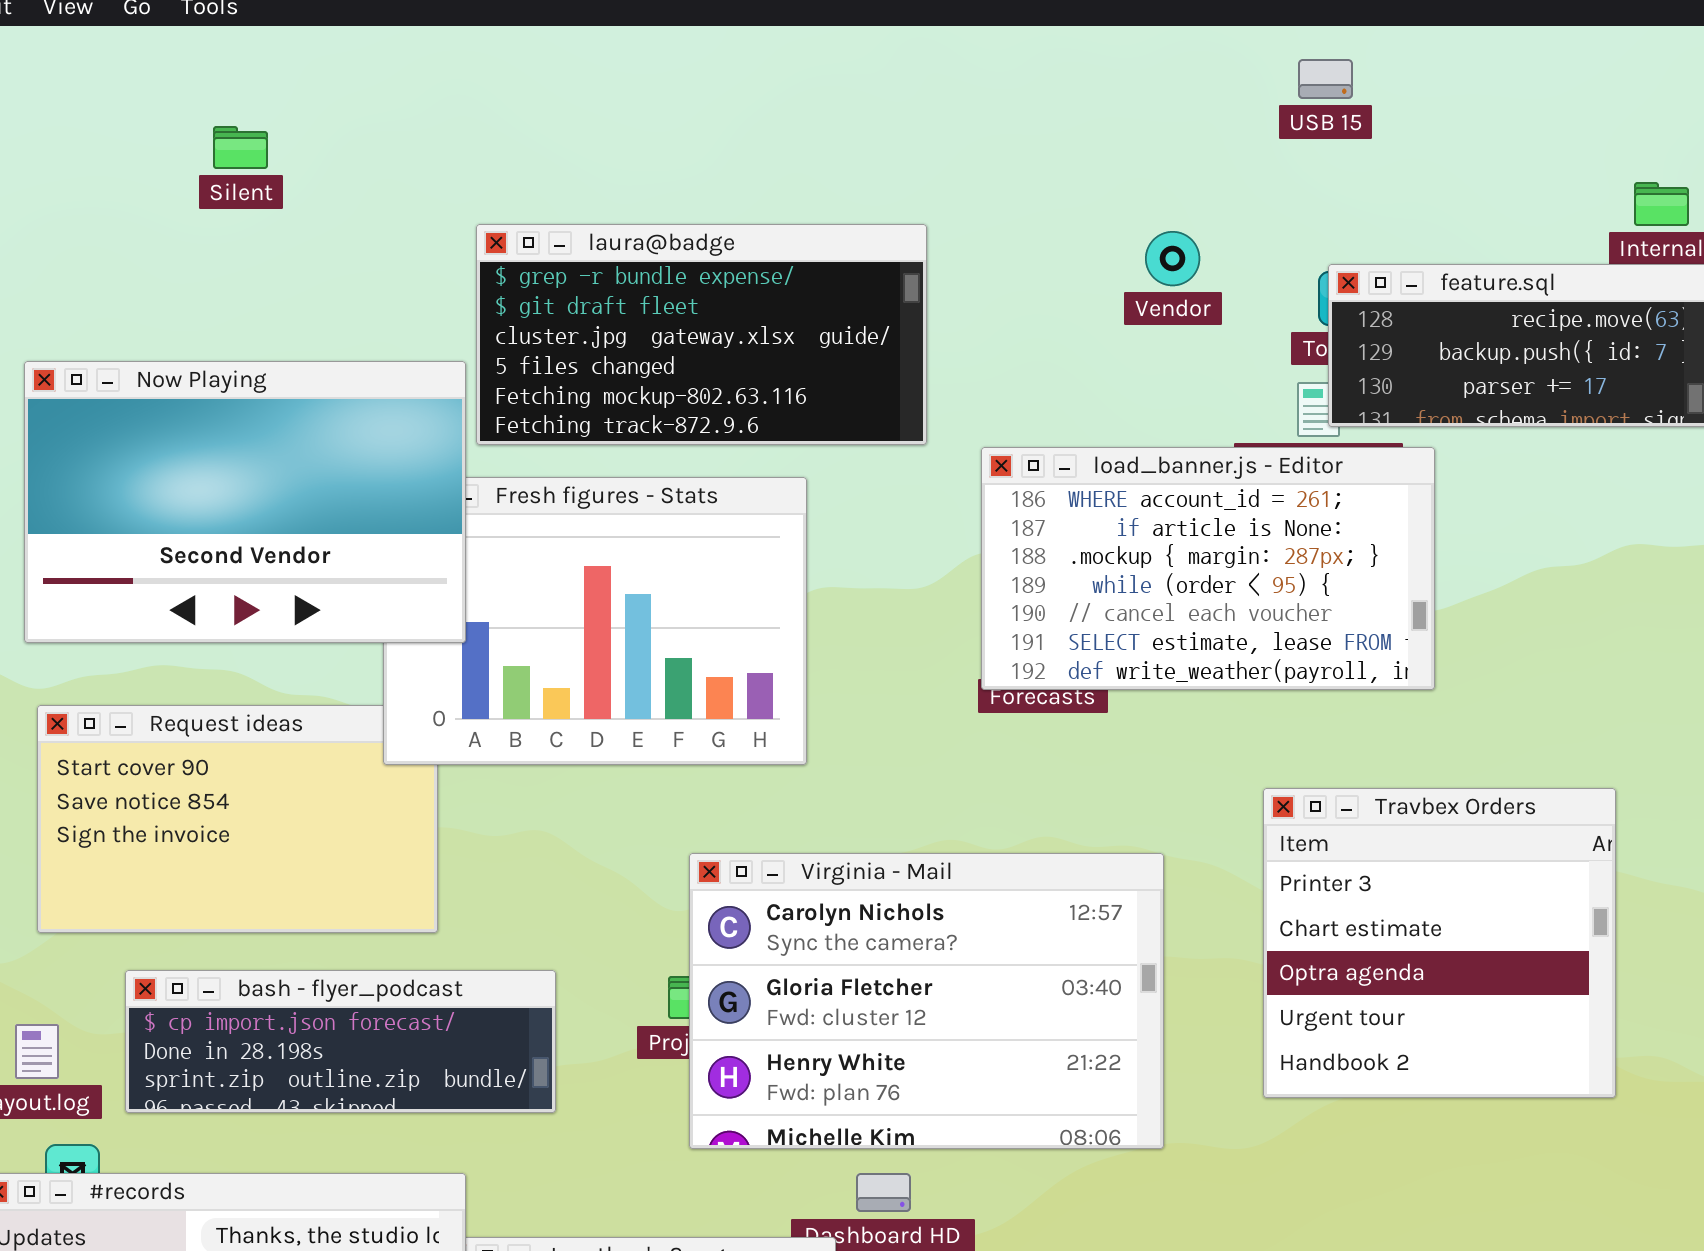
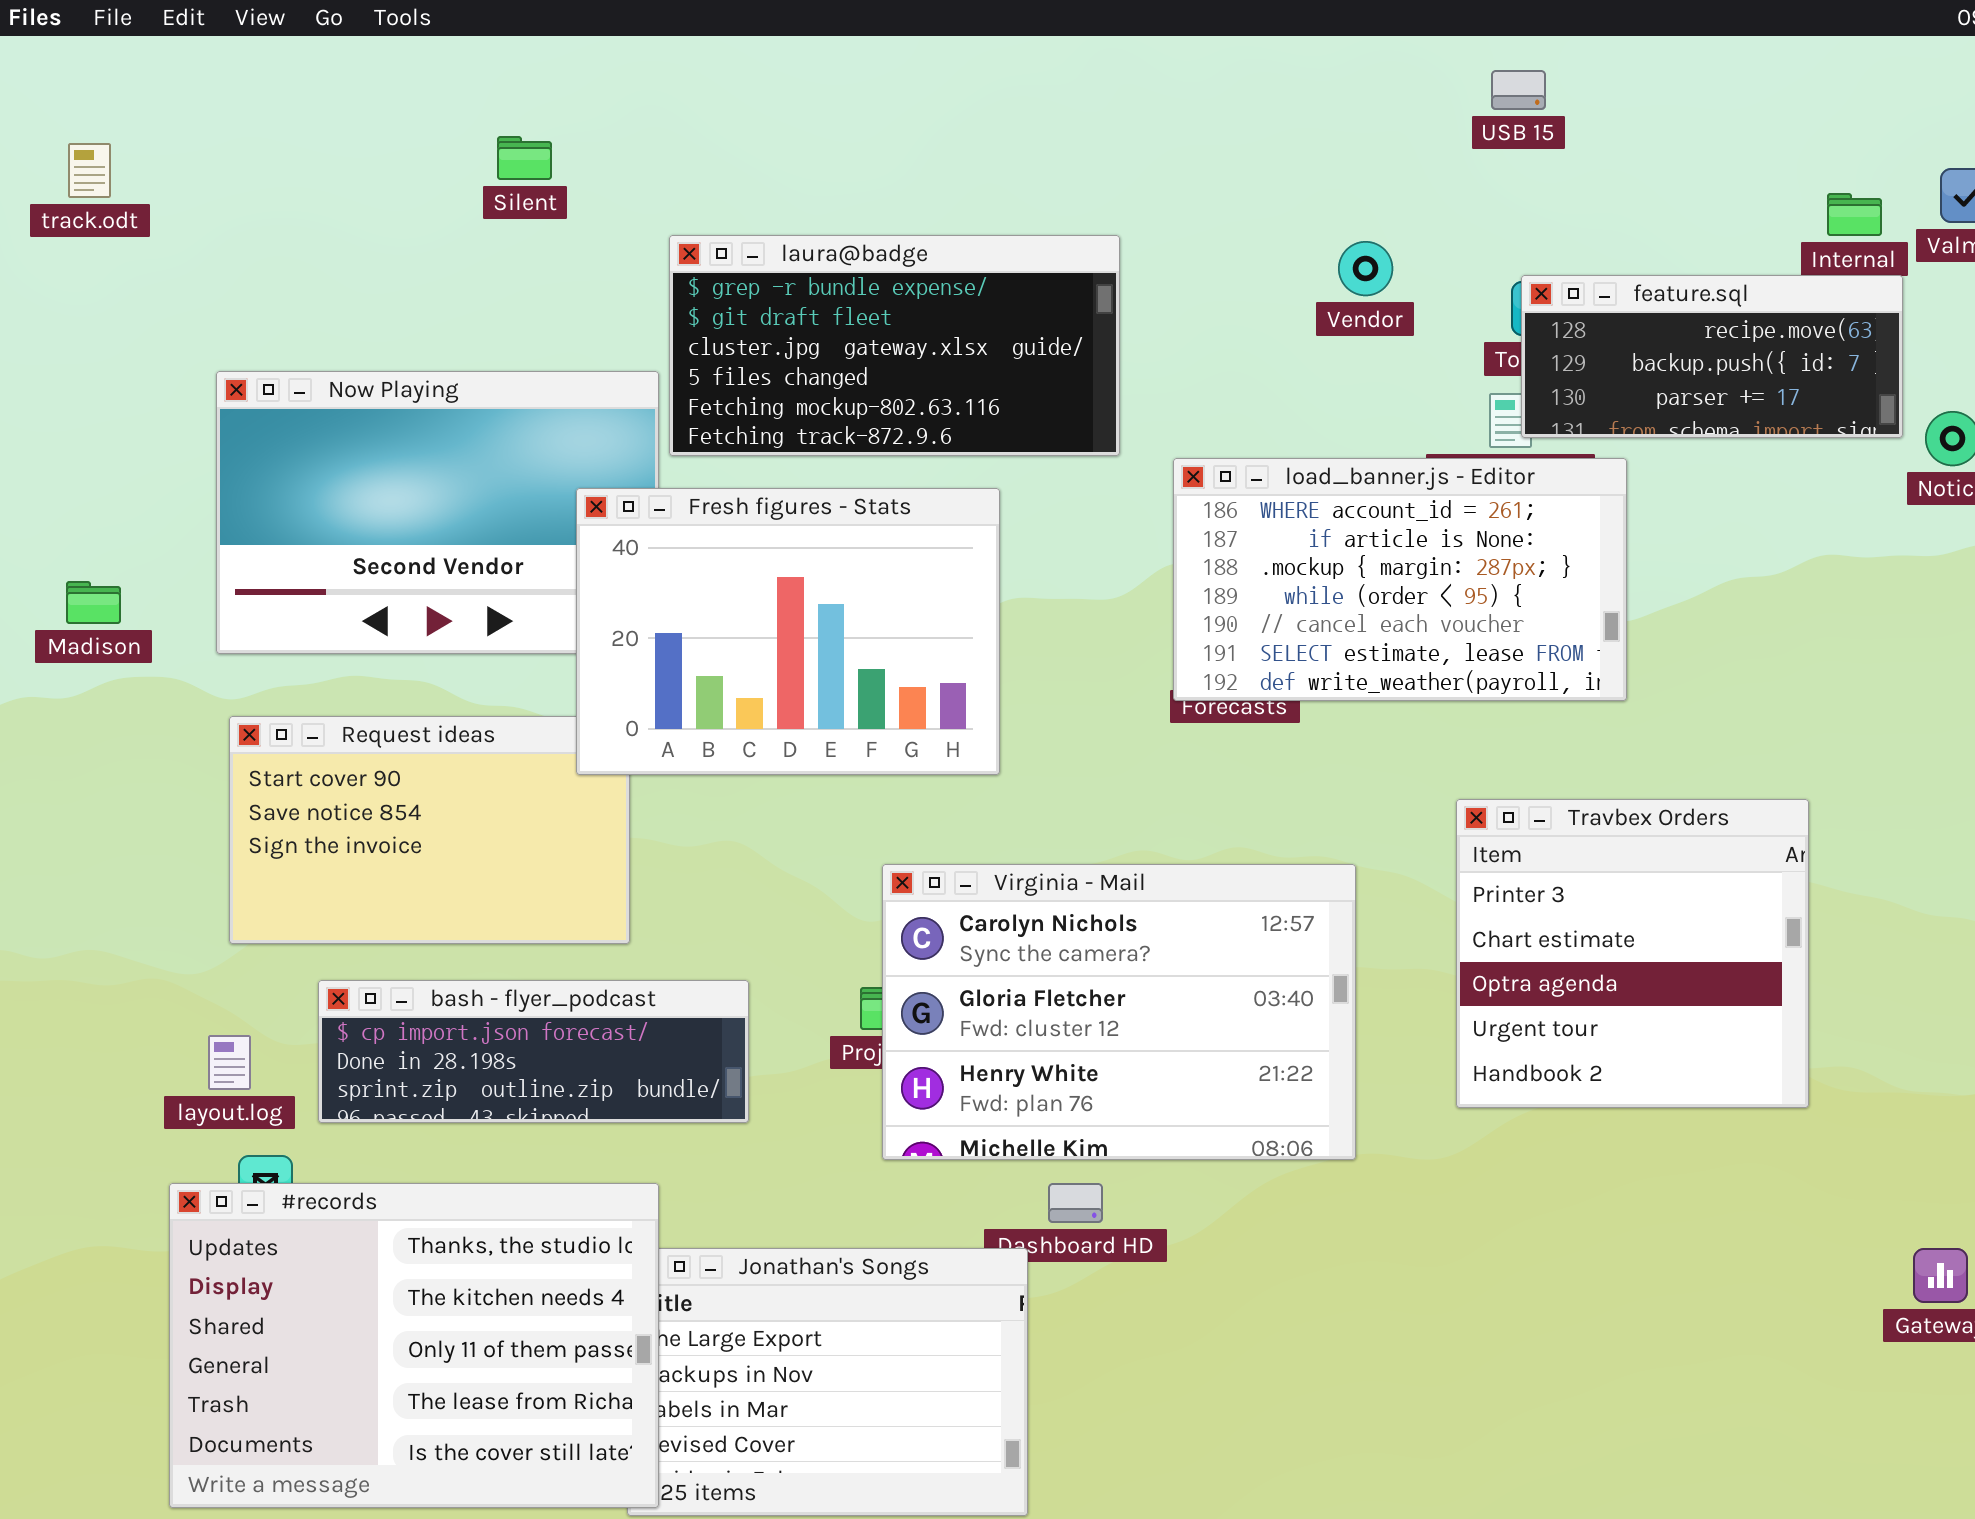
Silent: [213,126,268,169] -> [497,136,552,180], moved
Fresh figures - Stats: [383,477,807,765] -> [576,488,1000,775], raised

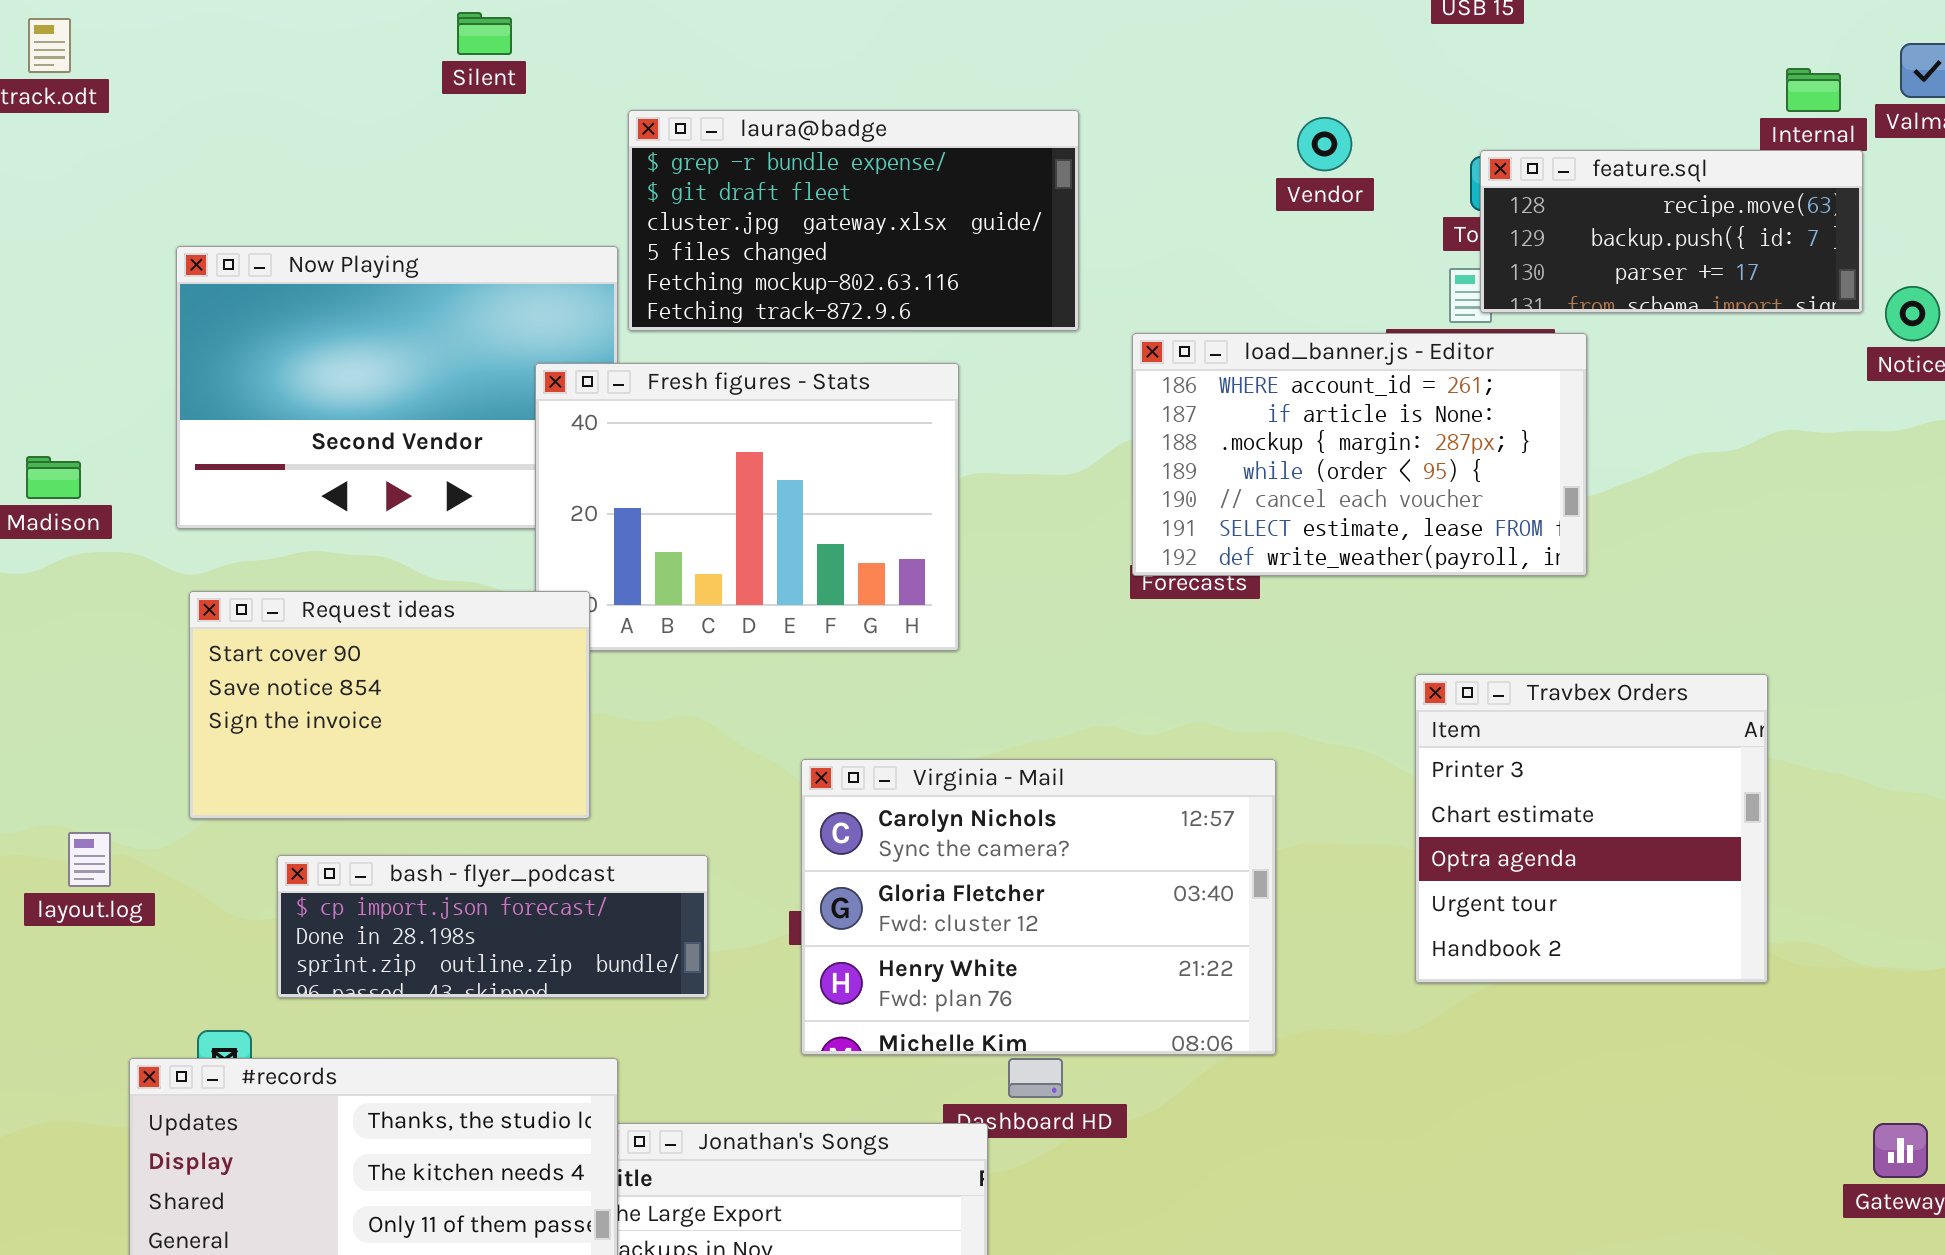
Request ideas: [229,716,630,944] -> [189,591,590,819], raised
Virginia - Mail: [882,864,1356,1160] -> [801,759,1276,1055], moved
layout.log: [208,1035,251,1090] -> [68,832,111,887], moved

